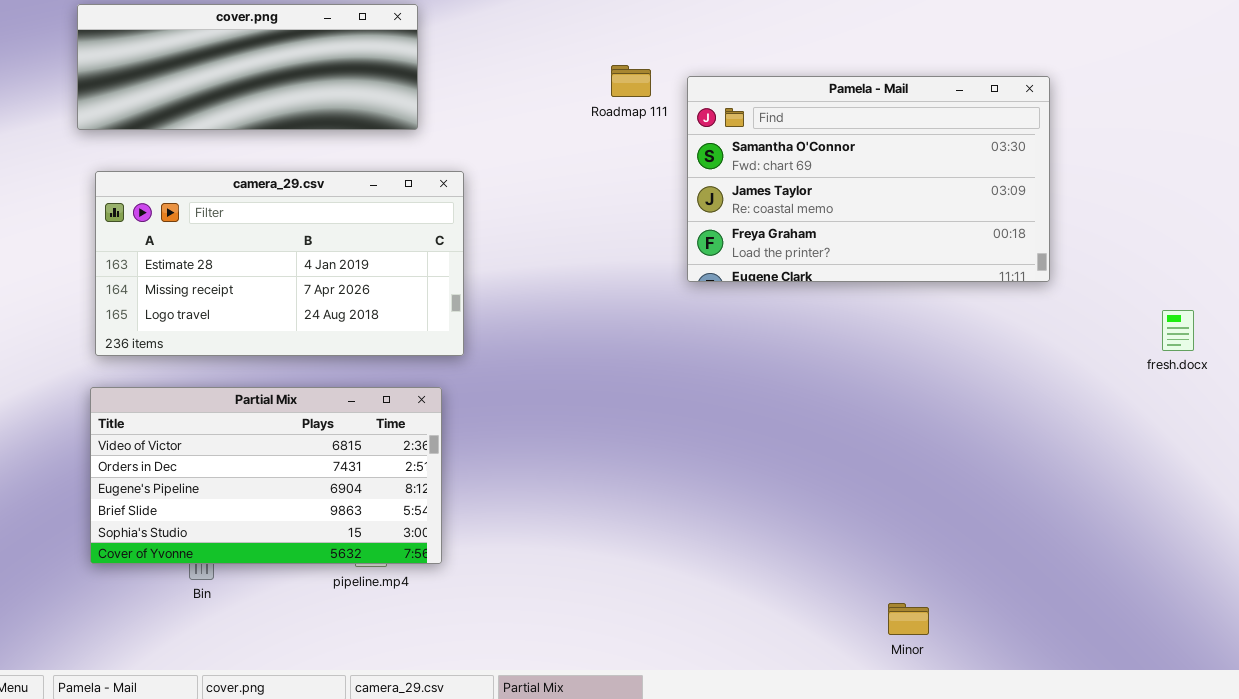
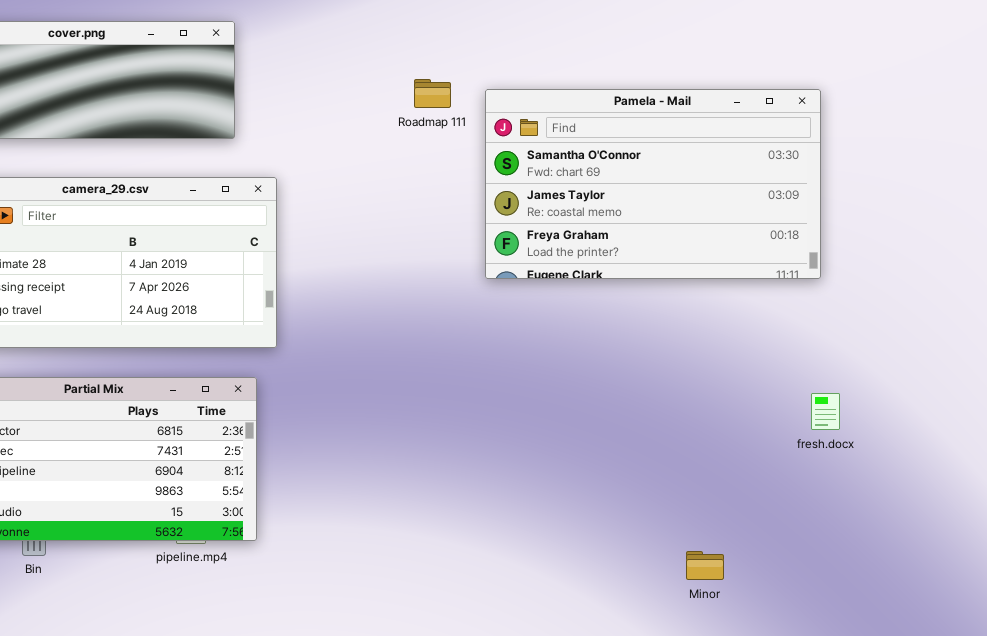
fresh.docx: [1162,310,1194,351] -> [811,393,840,430], moved
Minor: [888,603,929,635] -> [686,551,724,580], moved

